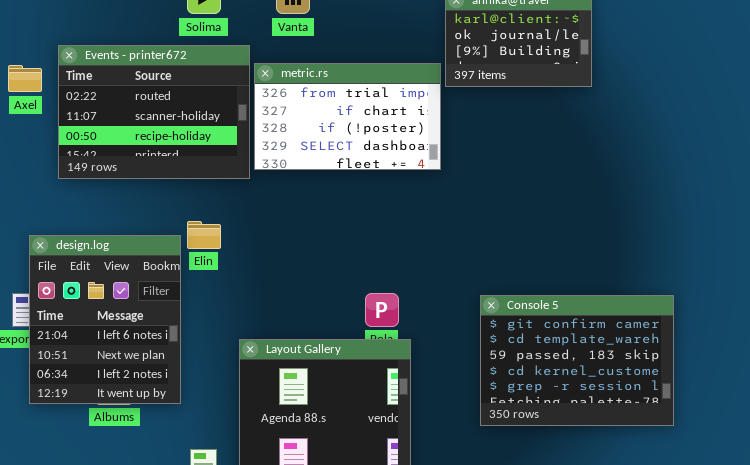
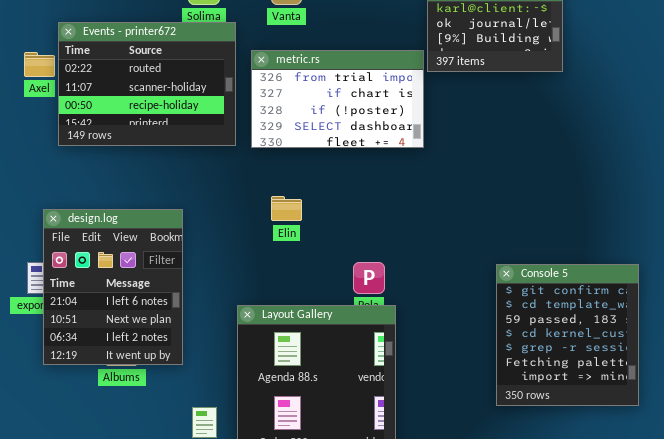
Events - printer672: [58,45,250,179] -> [58,22,236,146], moved
Elin: [187,221,221,249] -> [271,196,302,221], moved
Console 5: [480,295,674,426] -> [496,264,639,406], resized

